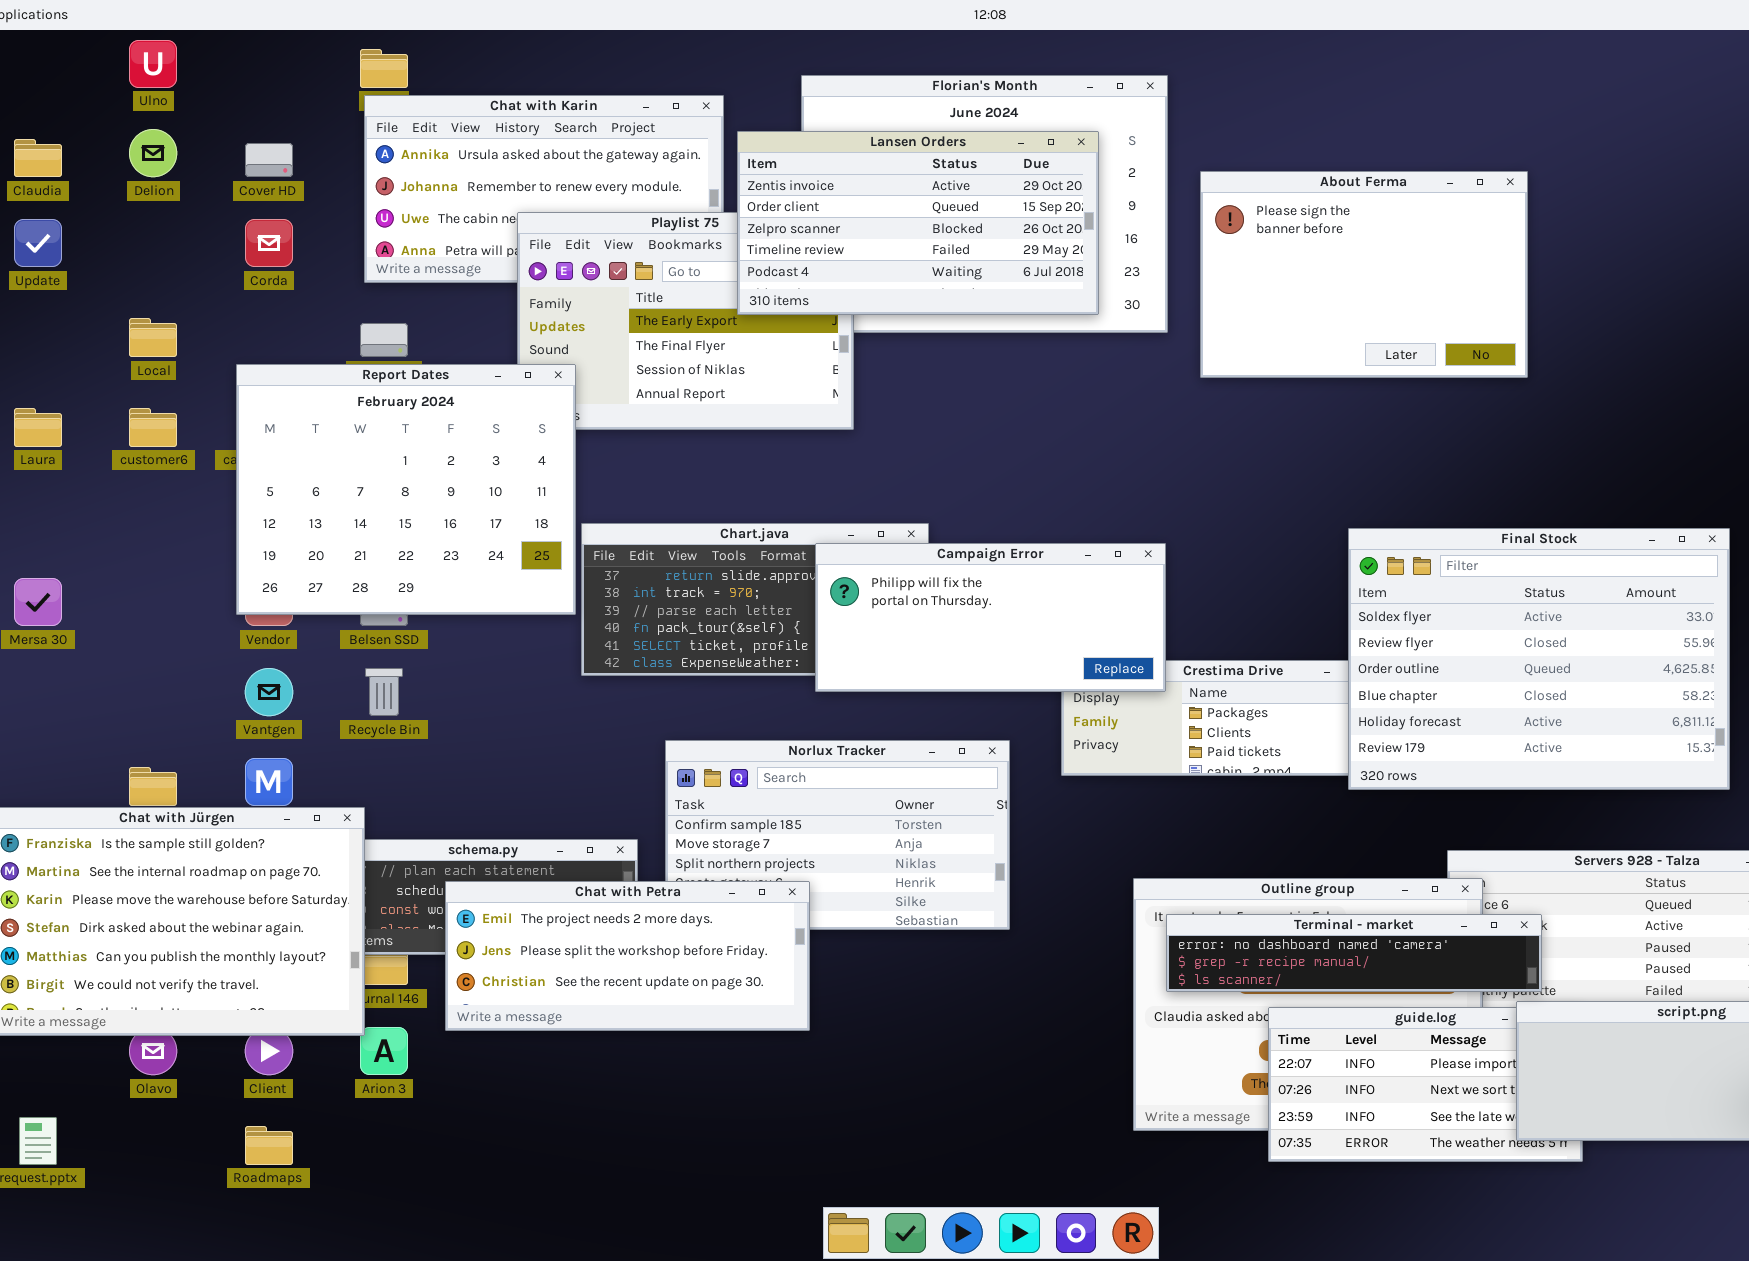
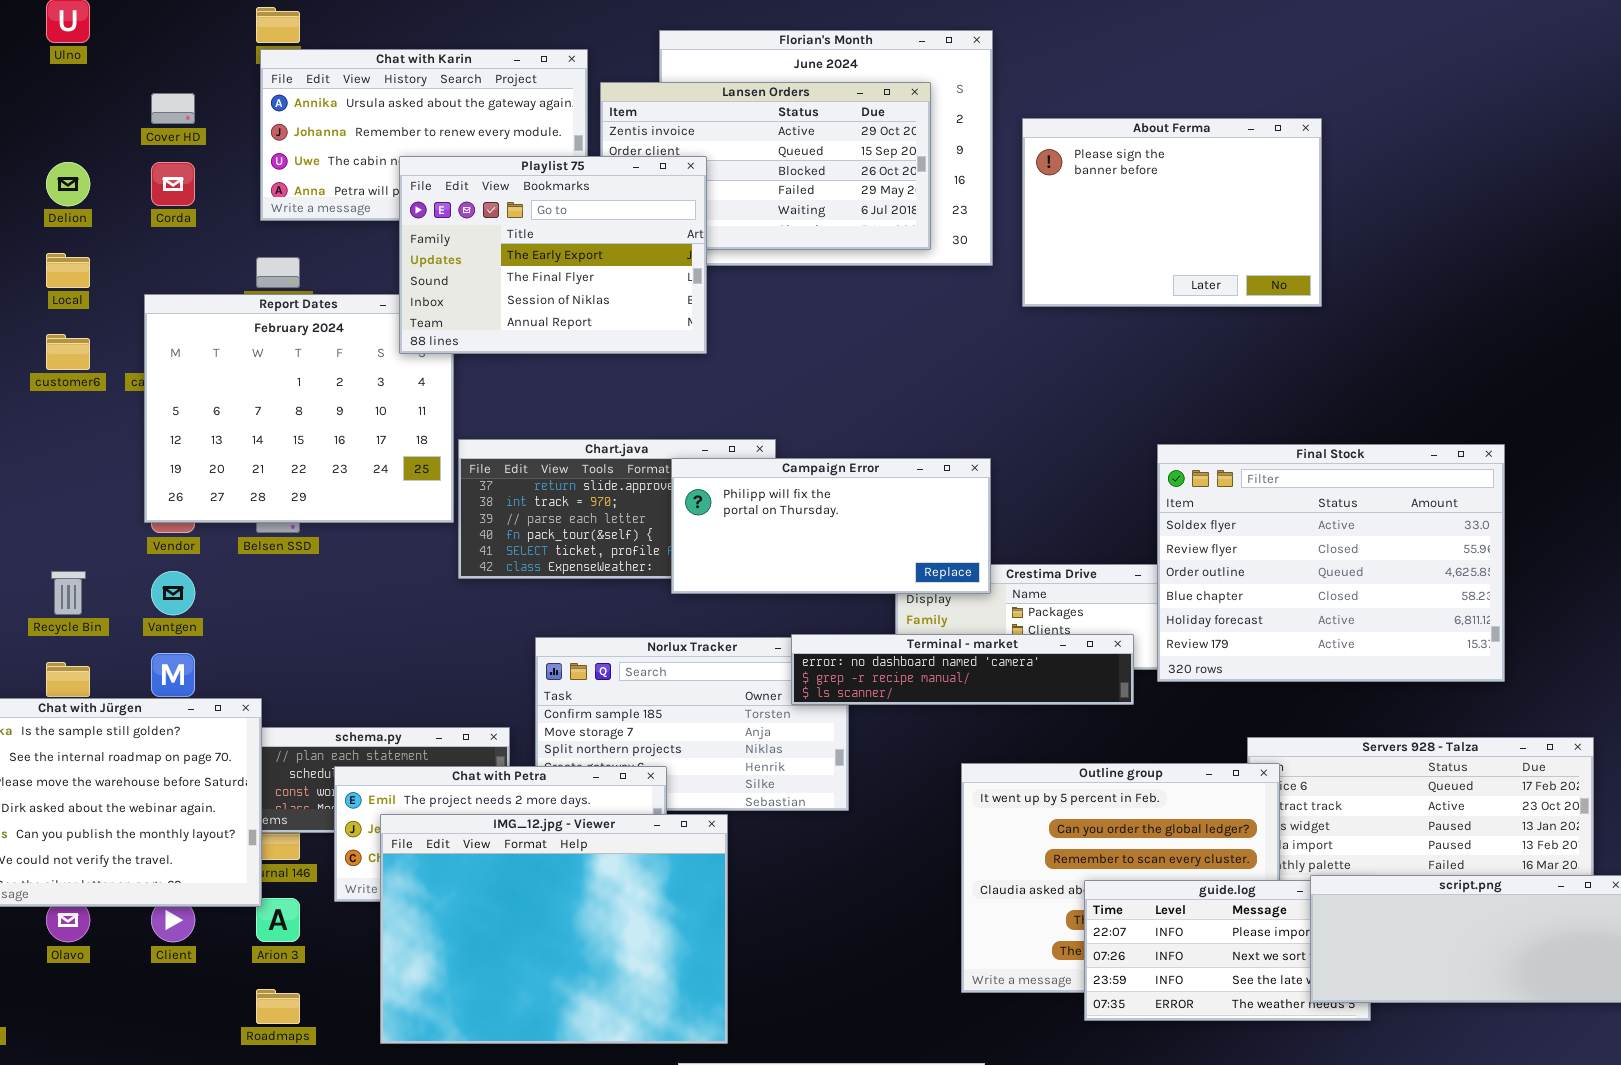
Delion: [129,129,177,177] -> [46,162,90,206], moved
Playlist 75: [517,212,854,430] -> [399,156,707,354], raised
Recycle Bin: [365,668,403,716] -> [51,571,86,615], moved
Terminal - market: [1166,914,1542,992] -> [791,634,1134,705], moved
IMG_12.jpg - Viewer: none -> [380,814,728,1044], opened
Roadmaps: [245,1126,293,1165] -> [256,989,300,1024], moved

